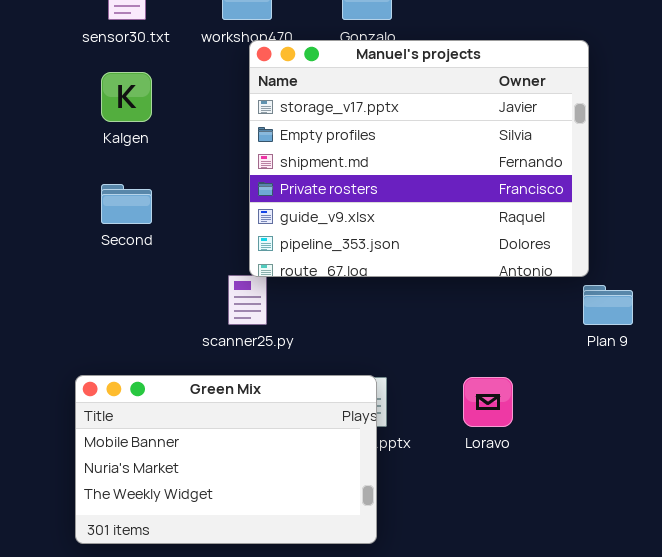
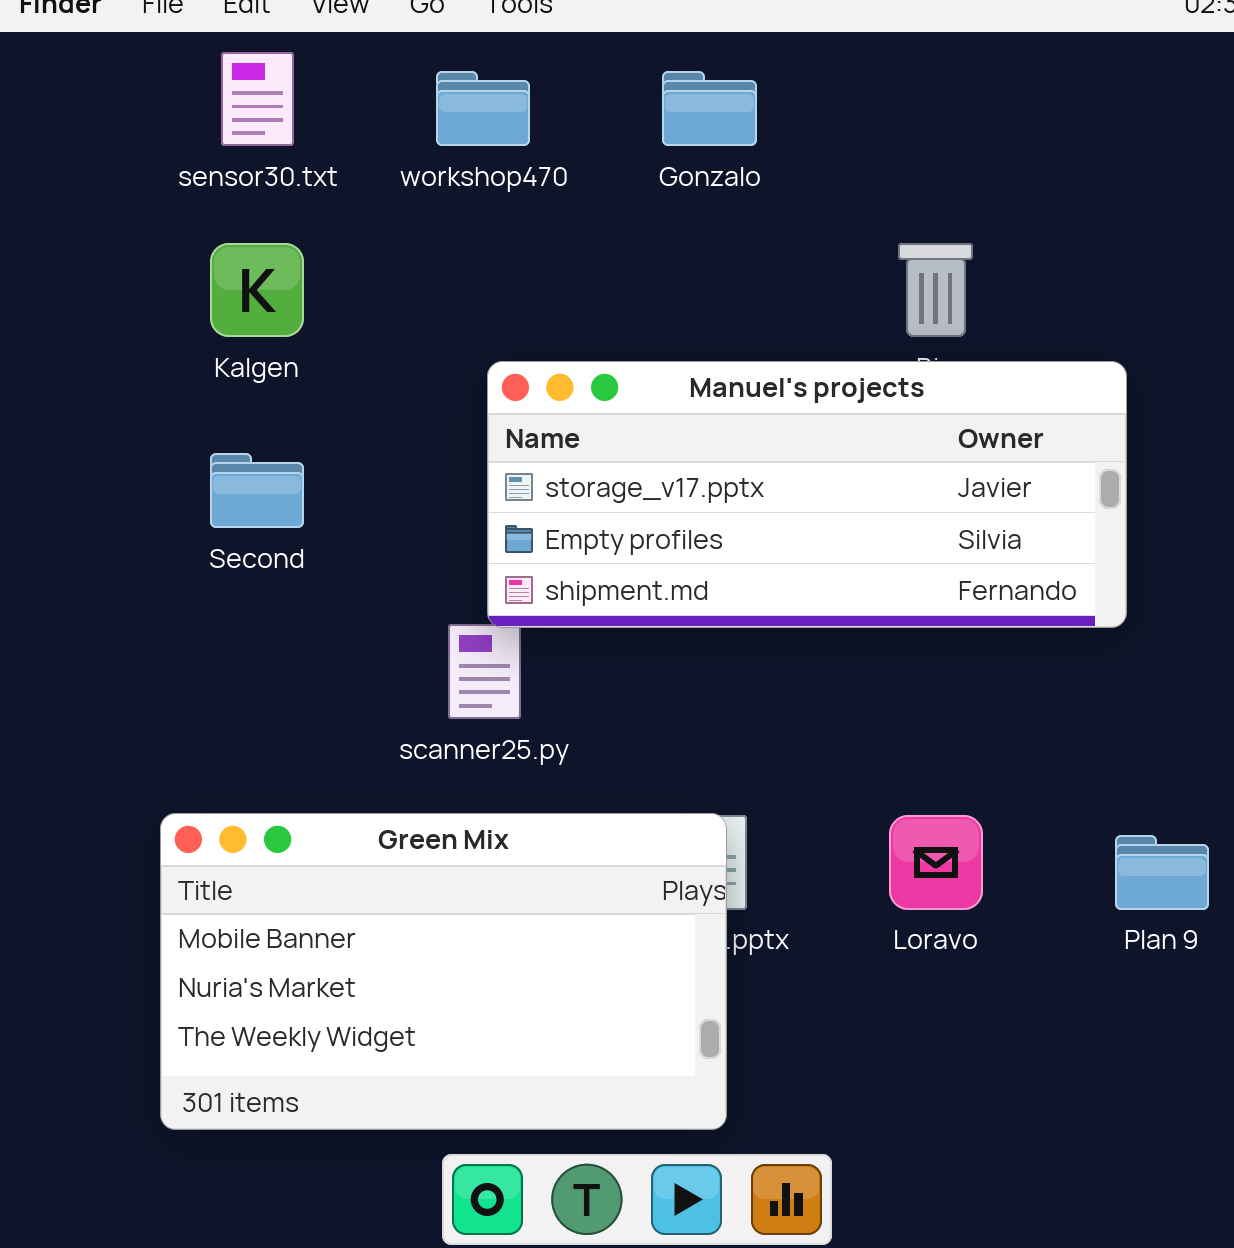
Manuel's projects: [249,40,589,277] -> [487,361,1127,628], resized
Plan 9: [583,285,633,325] -> [1115,835,1209,910], moved

